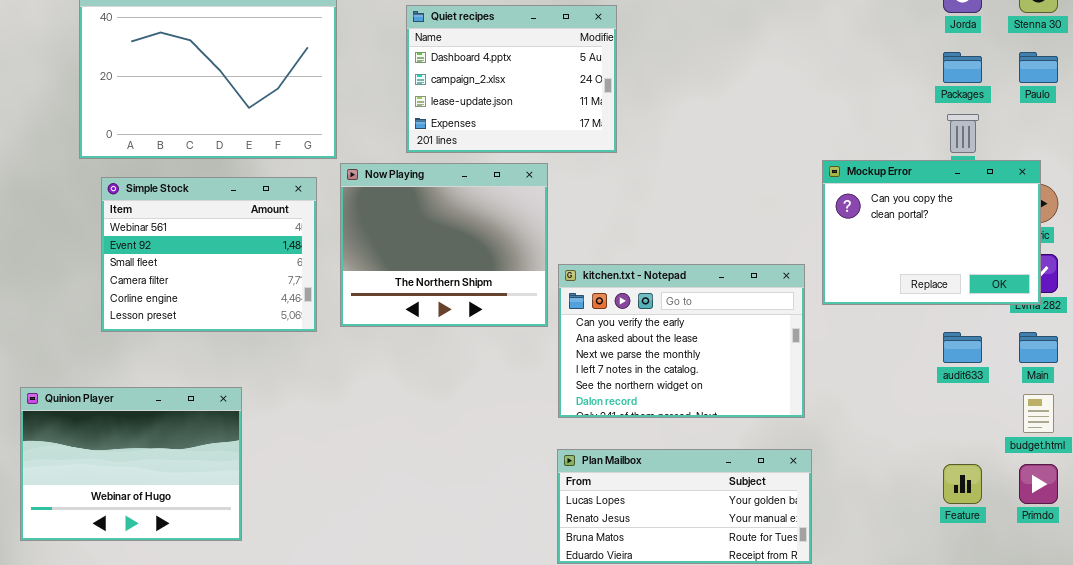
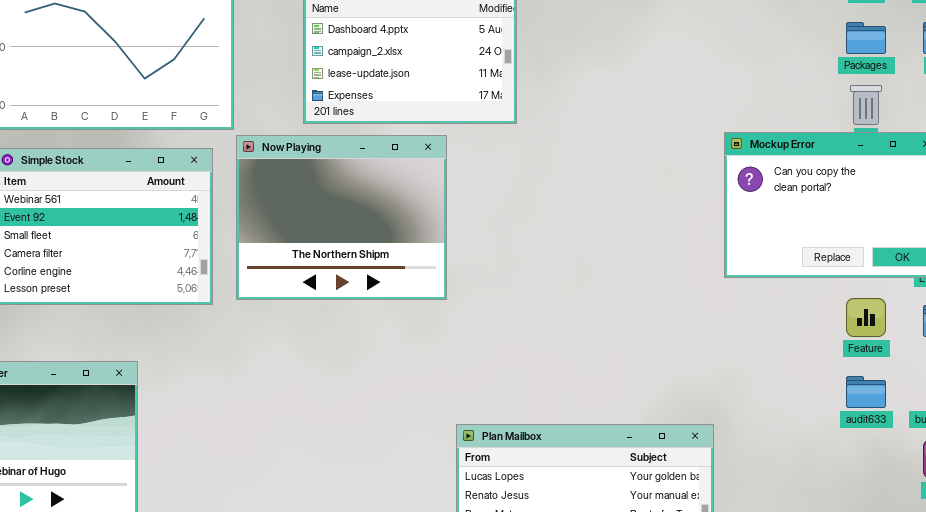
kitchen.txt - Notepad: [558,264,805,418] -> none, closed
audit633: [943,332,982,363] -> [846,376,886,408], moved
Feature: [943,464,982,504] -> [846,298,886,337], moved

